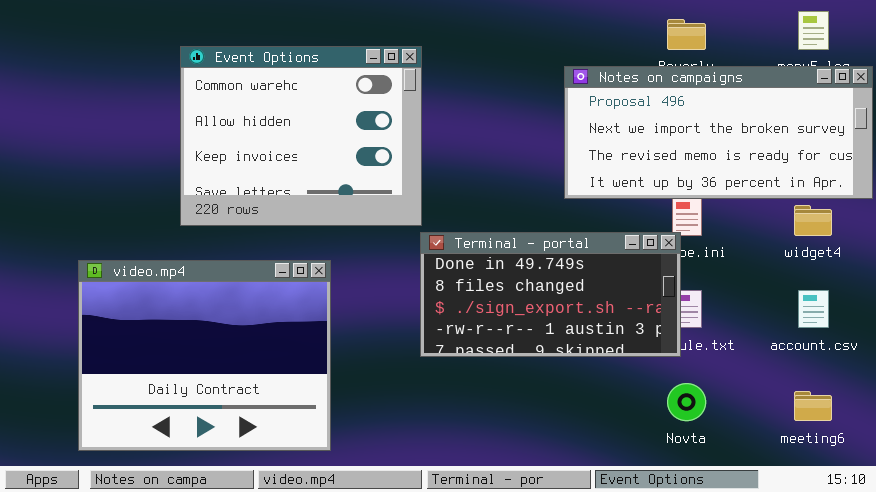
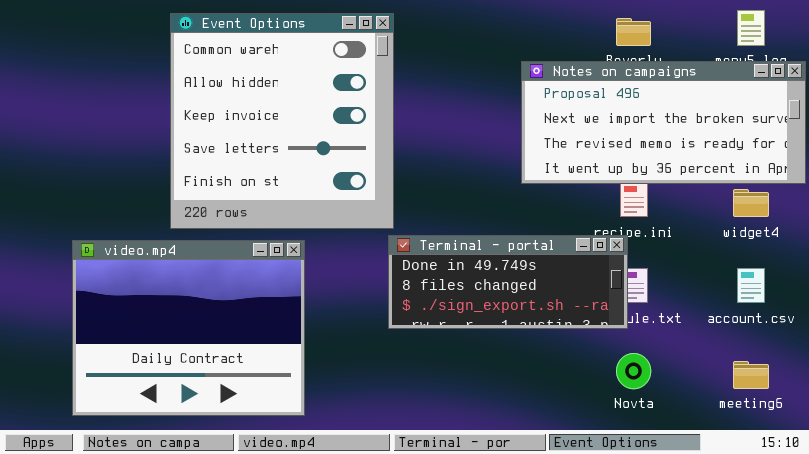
Event Options: [180,46,422,226] -> [170,13,394,229], moved, resized
Terminal - portal: [420,232,681,357] -> [388,235,628,329], resized

